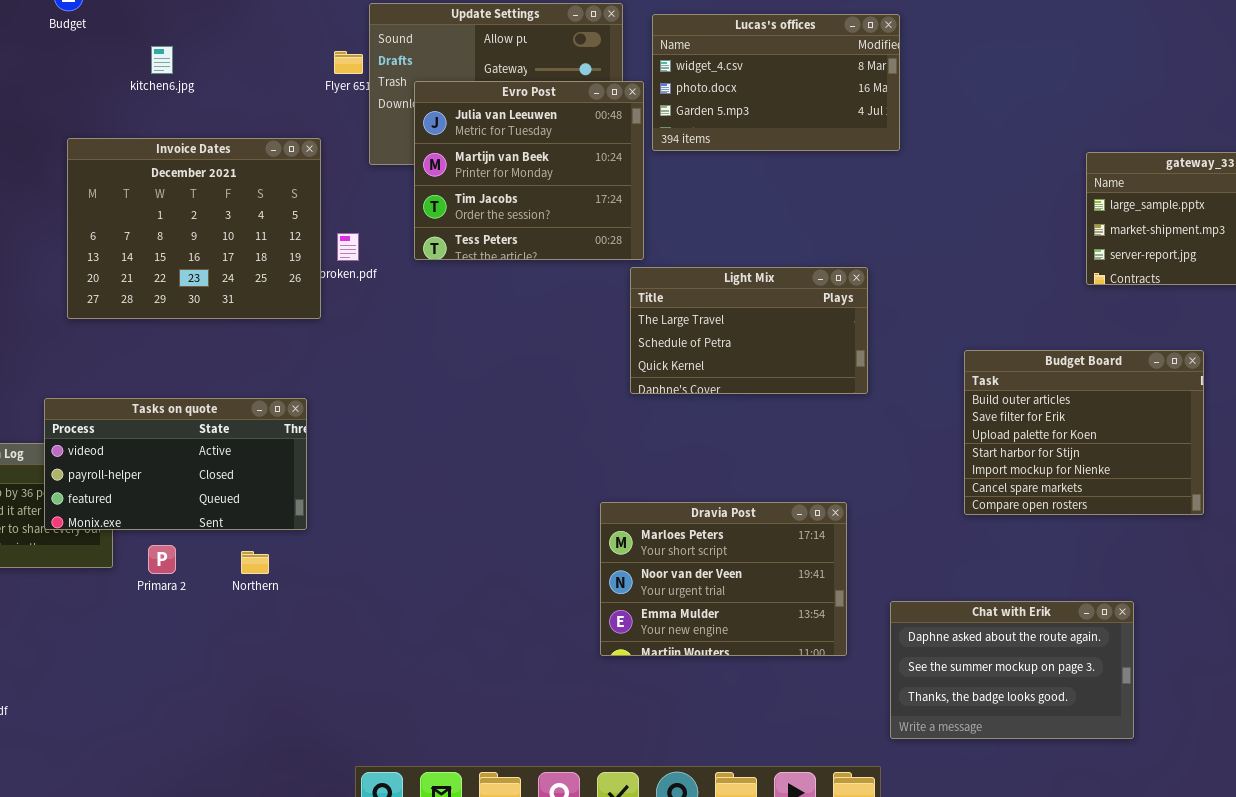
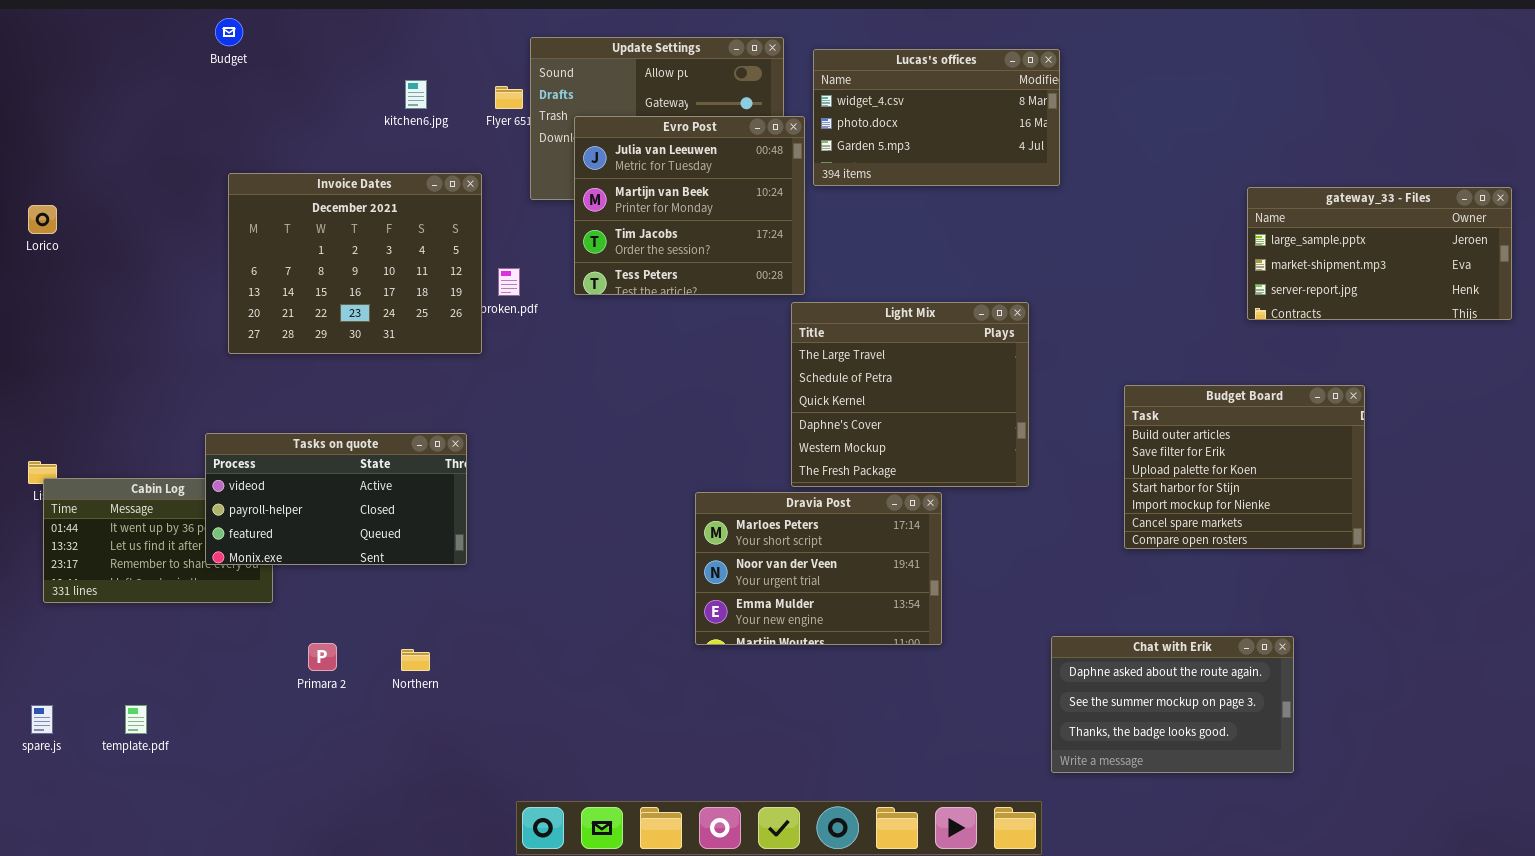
kitchen6.jpg: [151,46,173,74] -> [405,80,427,109], moved
Light Mix: [630,267,868,394] -> [791,302,1029,487], resized
Dravia Post: [600,502,847,656] -> [695,492,942,645], moved
Primara 2: [148,545,176,574] -> [308,643,337,671], moved
Northern: [241,551,269,574] -> [401,649,430,671], moved

